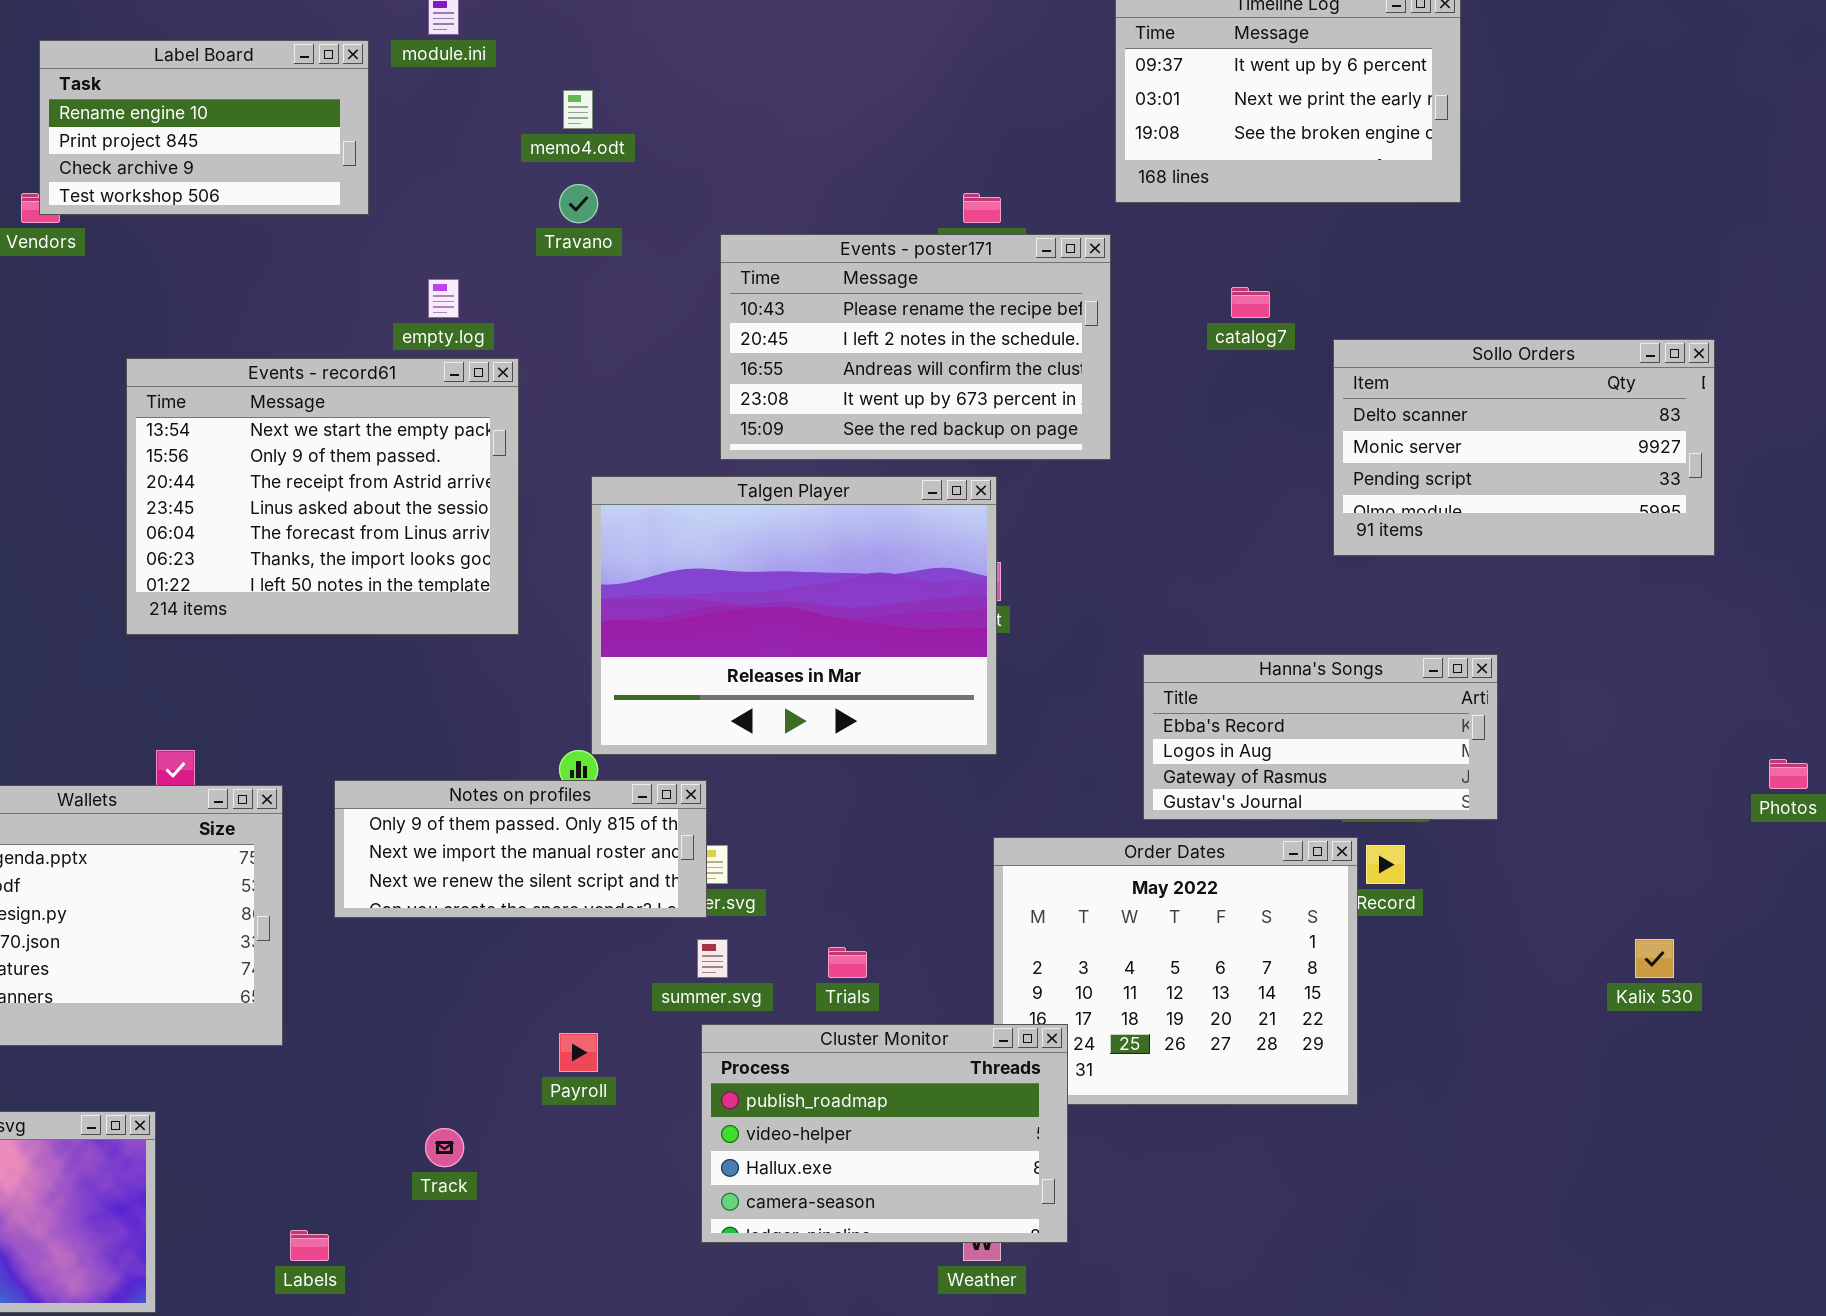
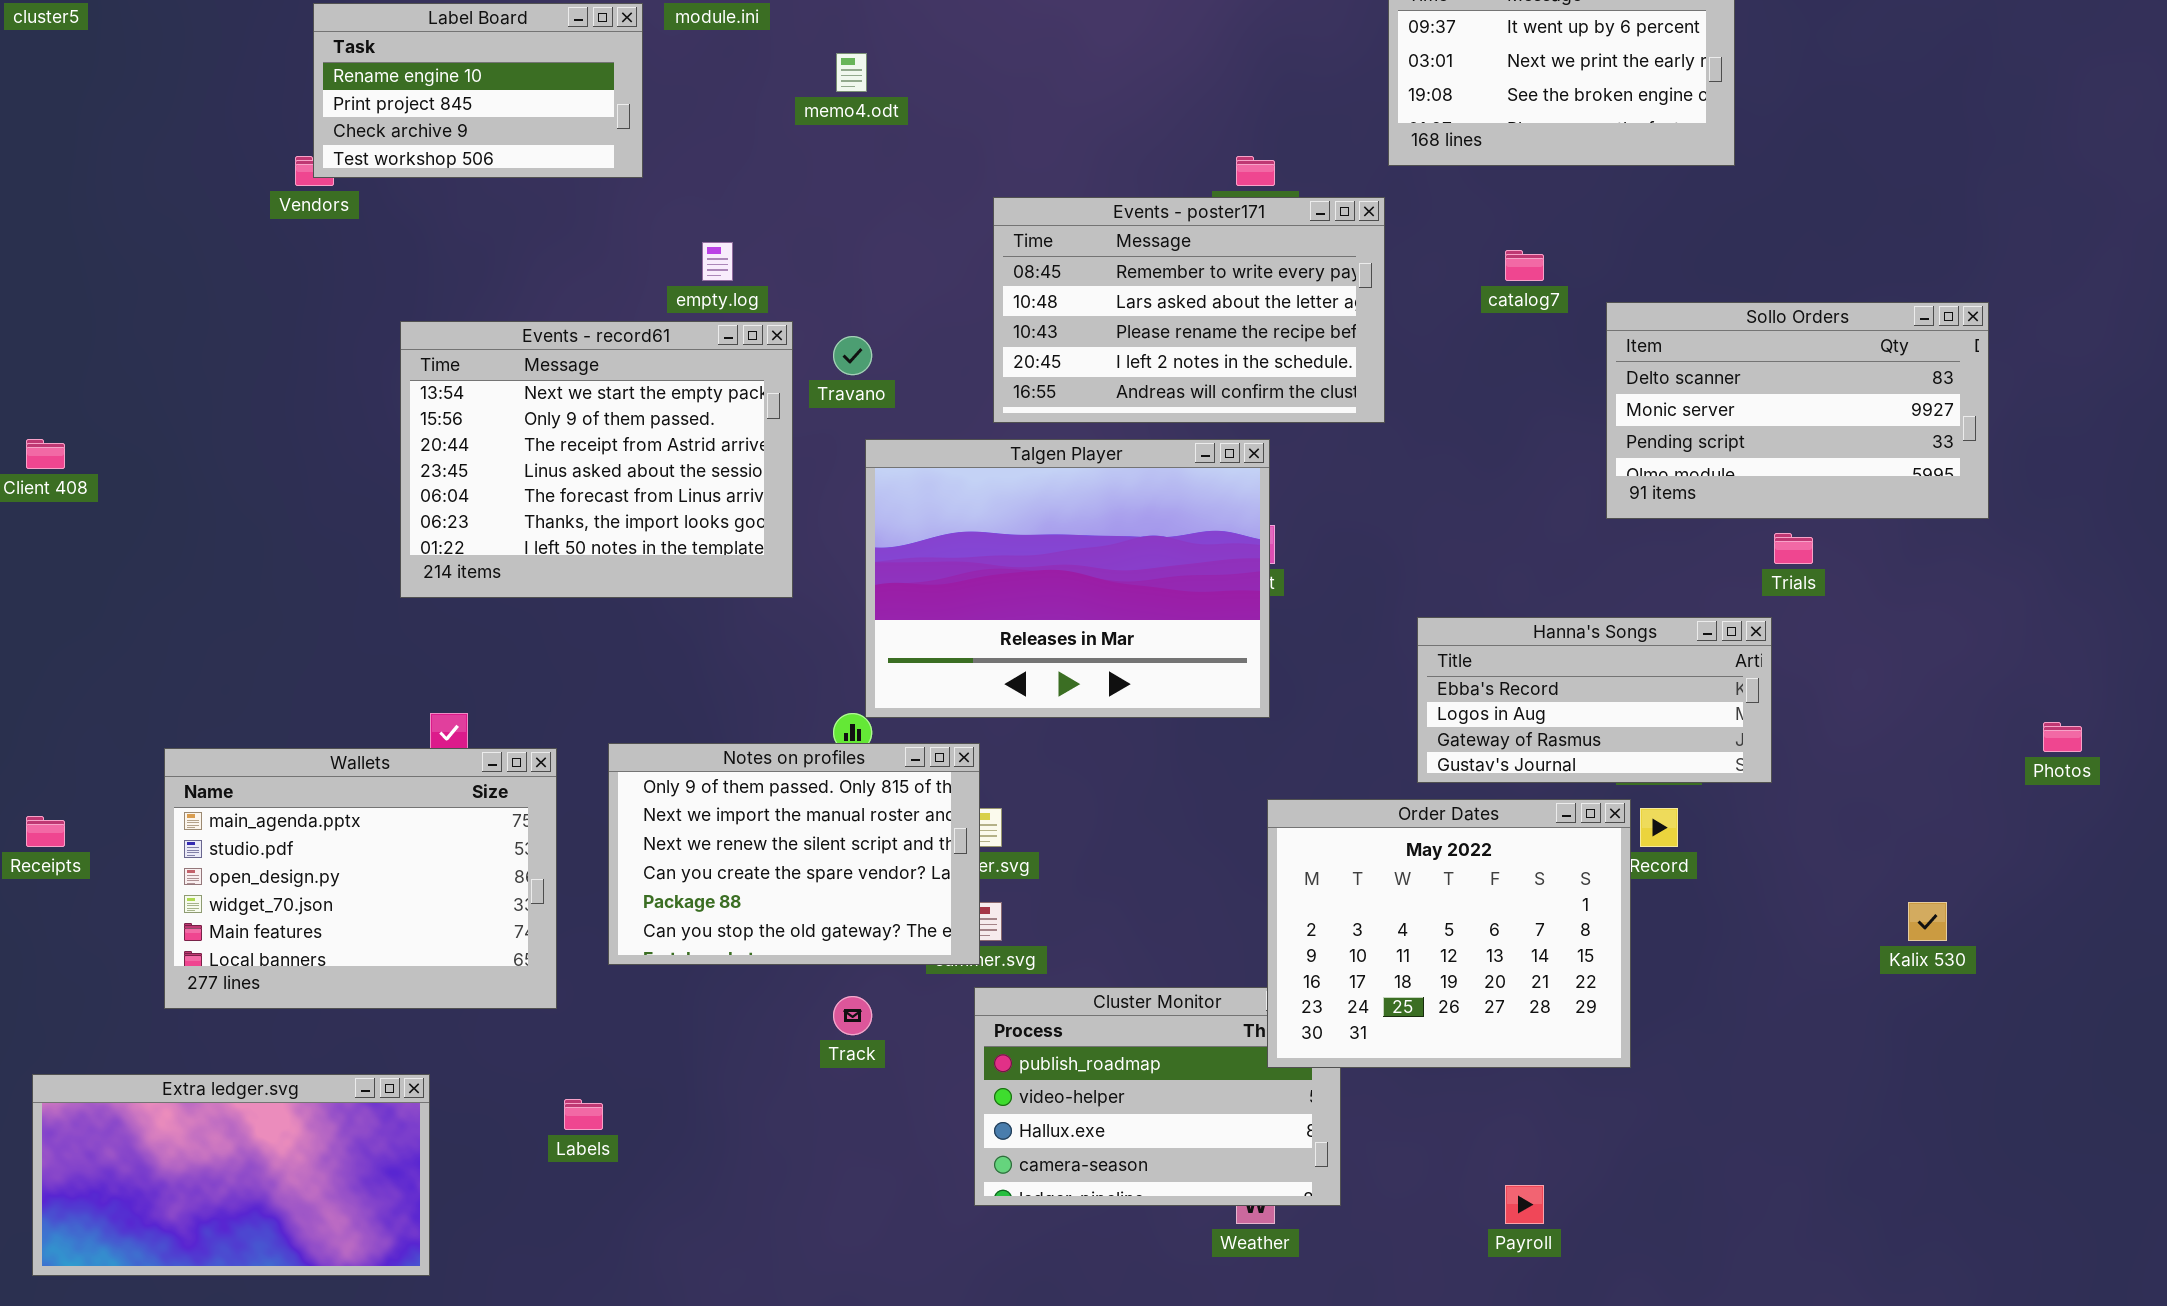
Travano: [559,184,598,223] -> [833,336,872,375], moved
Events - poster171: [720,234,1111,460] -> [993,197,1385,423], scrolled up 2 rows
Notes on profiles: [334,780,707,918] -> [608,743,980,965], resized
Order Dates: [993,837,1358,1105] -> [1267,799,1631,1068], raised
Trials: [828,947,867,978] -> [1774,533,1813,564], moved
Payroll: [559,1033,598,1072] -> [1505,1185,1544,1224], moved
Track: [425,1128,464,1167] -> [833,996,872,1035], moved
Labels: [290,1230,329,1261] -> [564,1099,603,1130], moved

